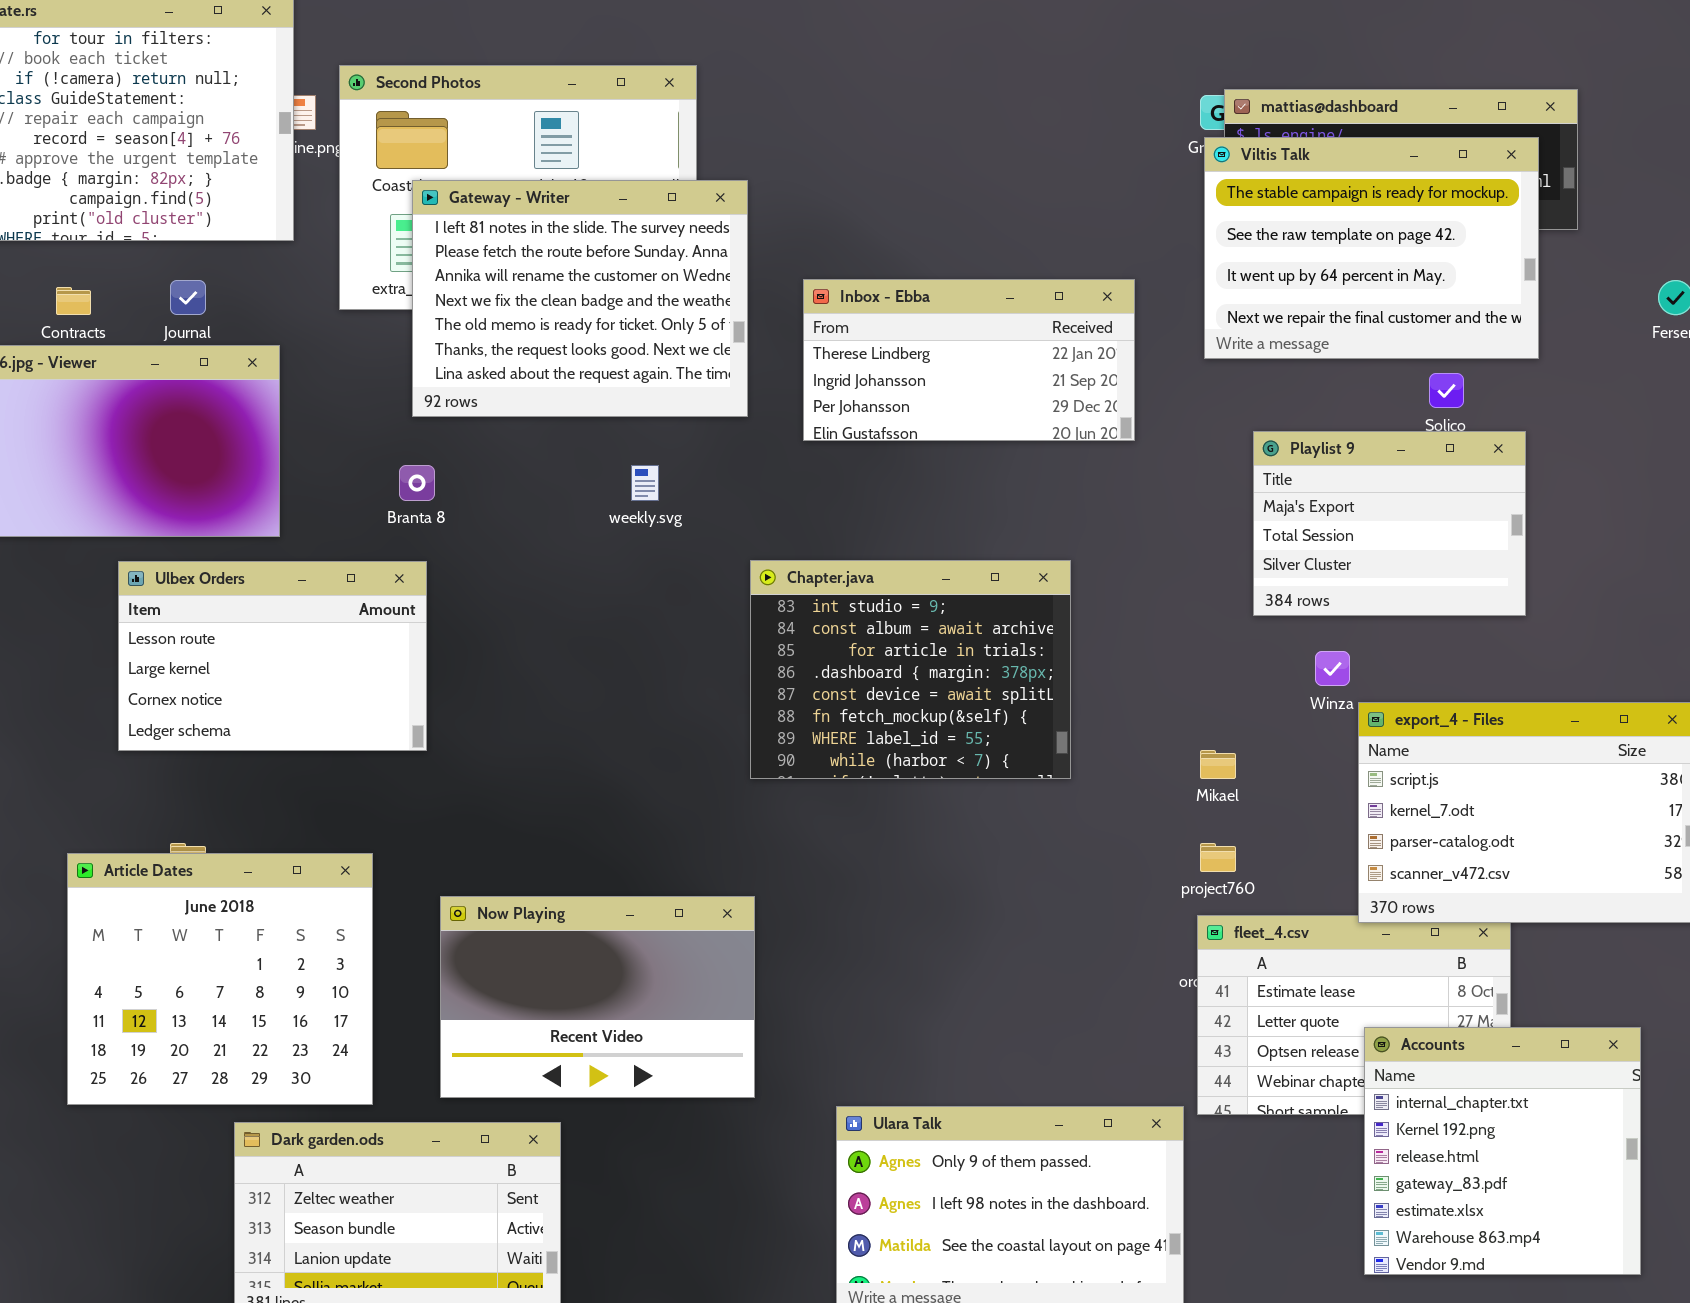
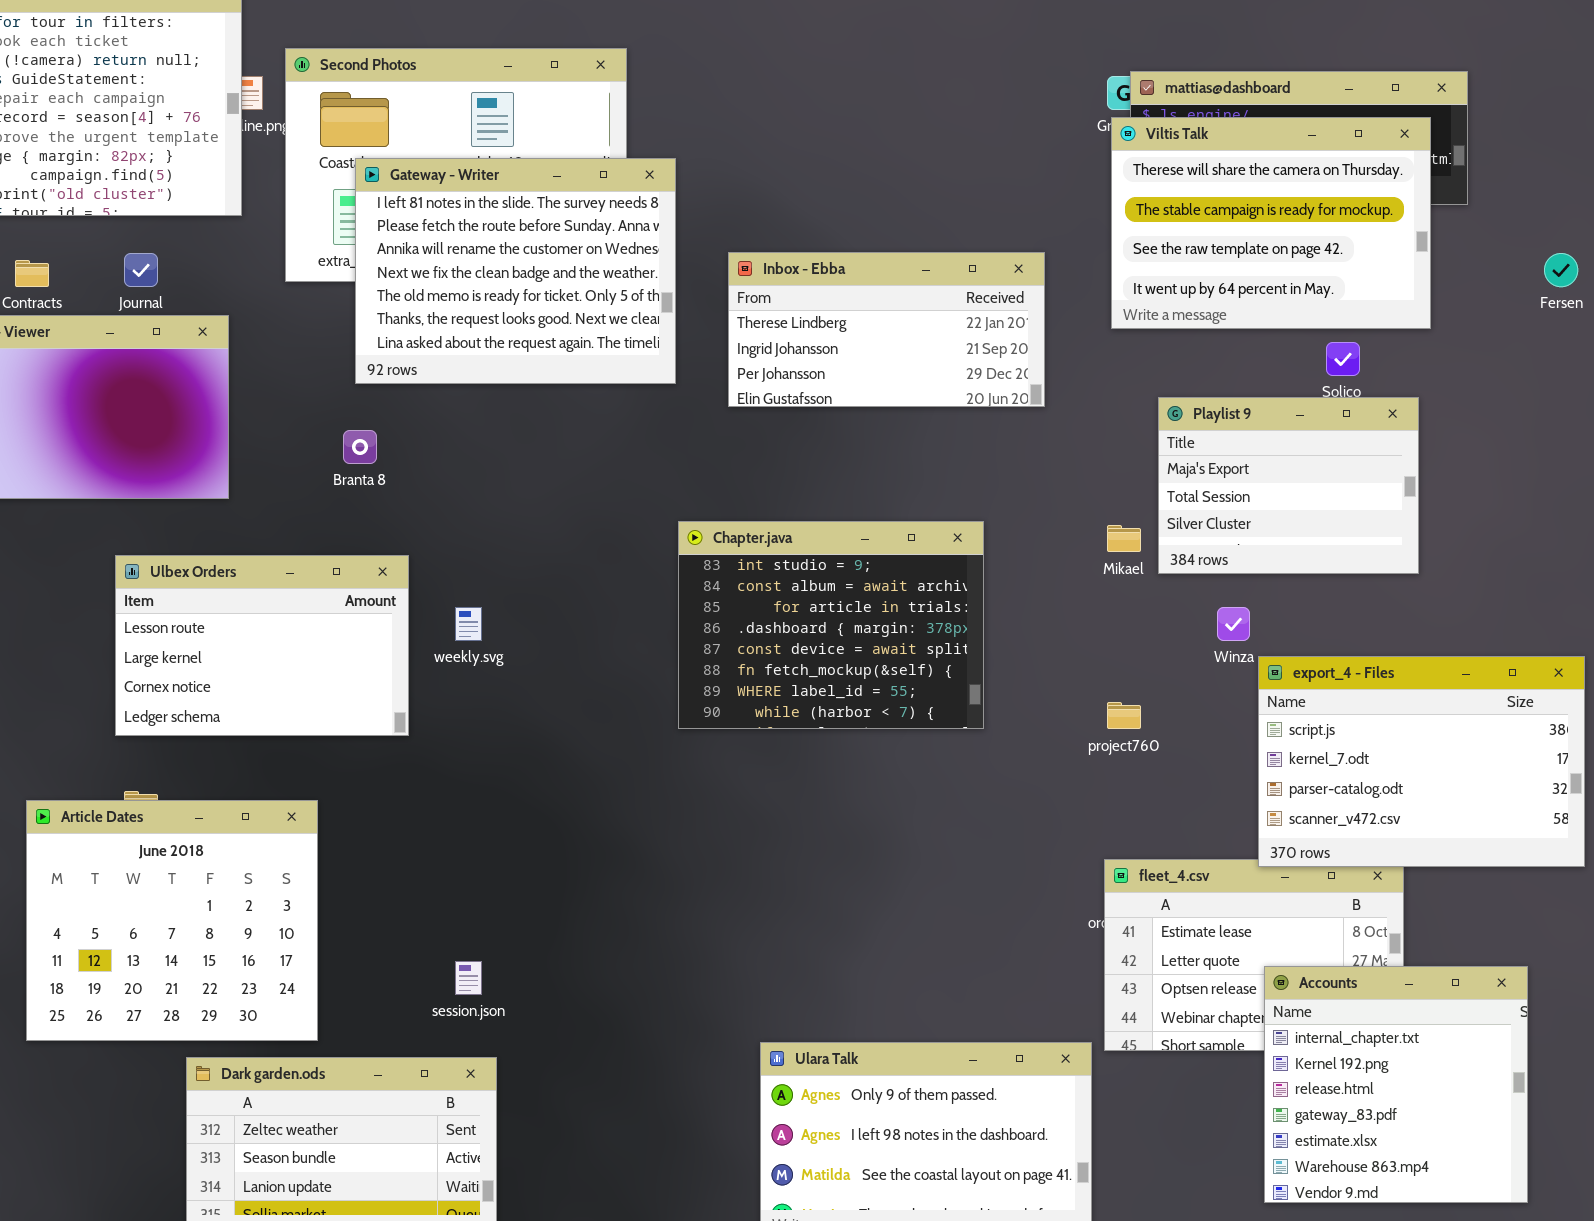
Viltis Talk: [1204,137,1539,359] -> [1111,117,1431,329], scrolled up 1 row
weekly.svg: [631,465,659,501] -> [455,607,482,641], moved
Ulbex Orders: [118,561,427,751] -> [115,555,409,736], moved
Mikael: [1200,750,1236,779] -> [1107,525,1141,552], moved
project760: [1200,843,1236,872] -> [1107,702,1141,729], moved
Now Playing: [440,896,755,1098] -> none, closed

